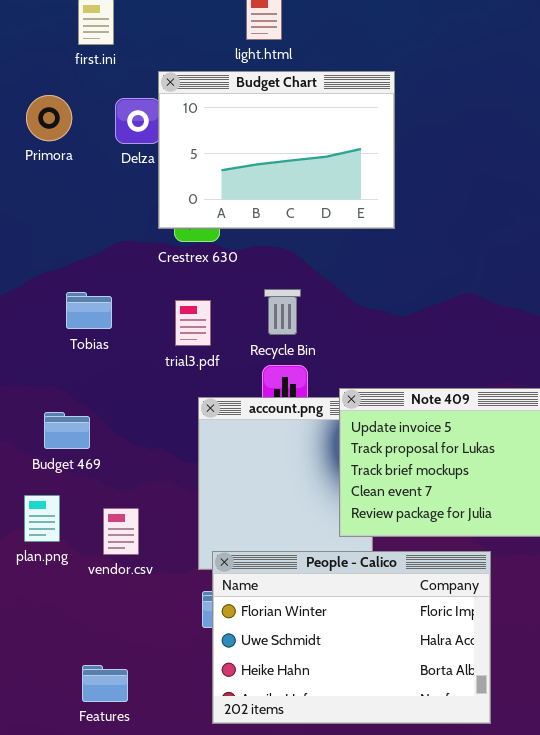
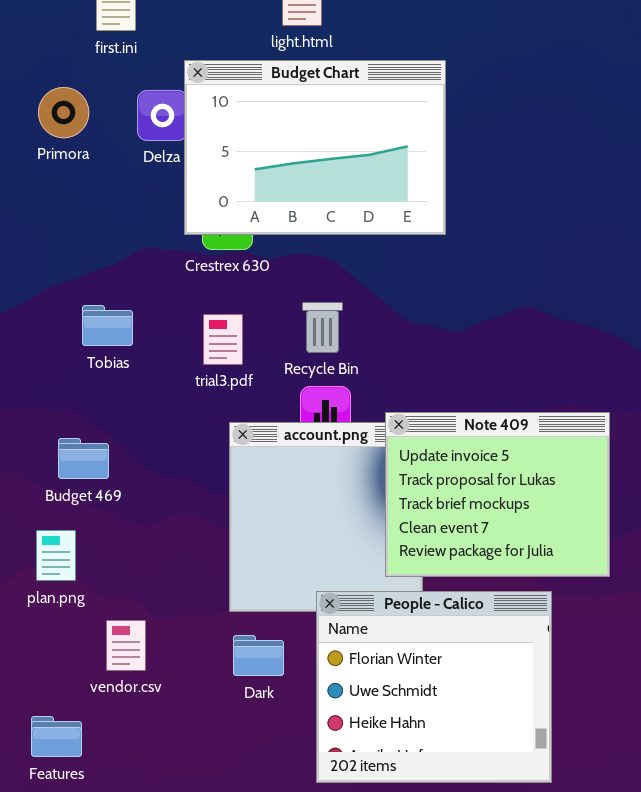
vendor.csv: [103,508,139,555] -> [106,620,146,671], moved
People - Calico: [212,551,491,724] -> [316,591,552,783], resized
Features: [82,665,128,702] -> [31,716,82,757], moved

